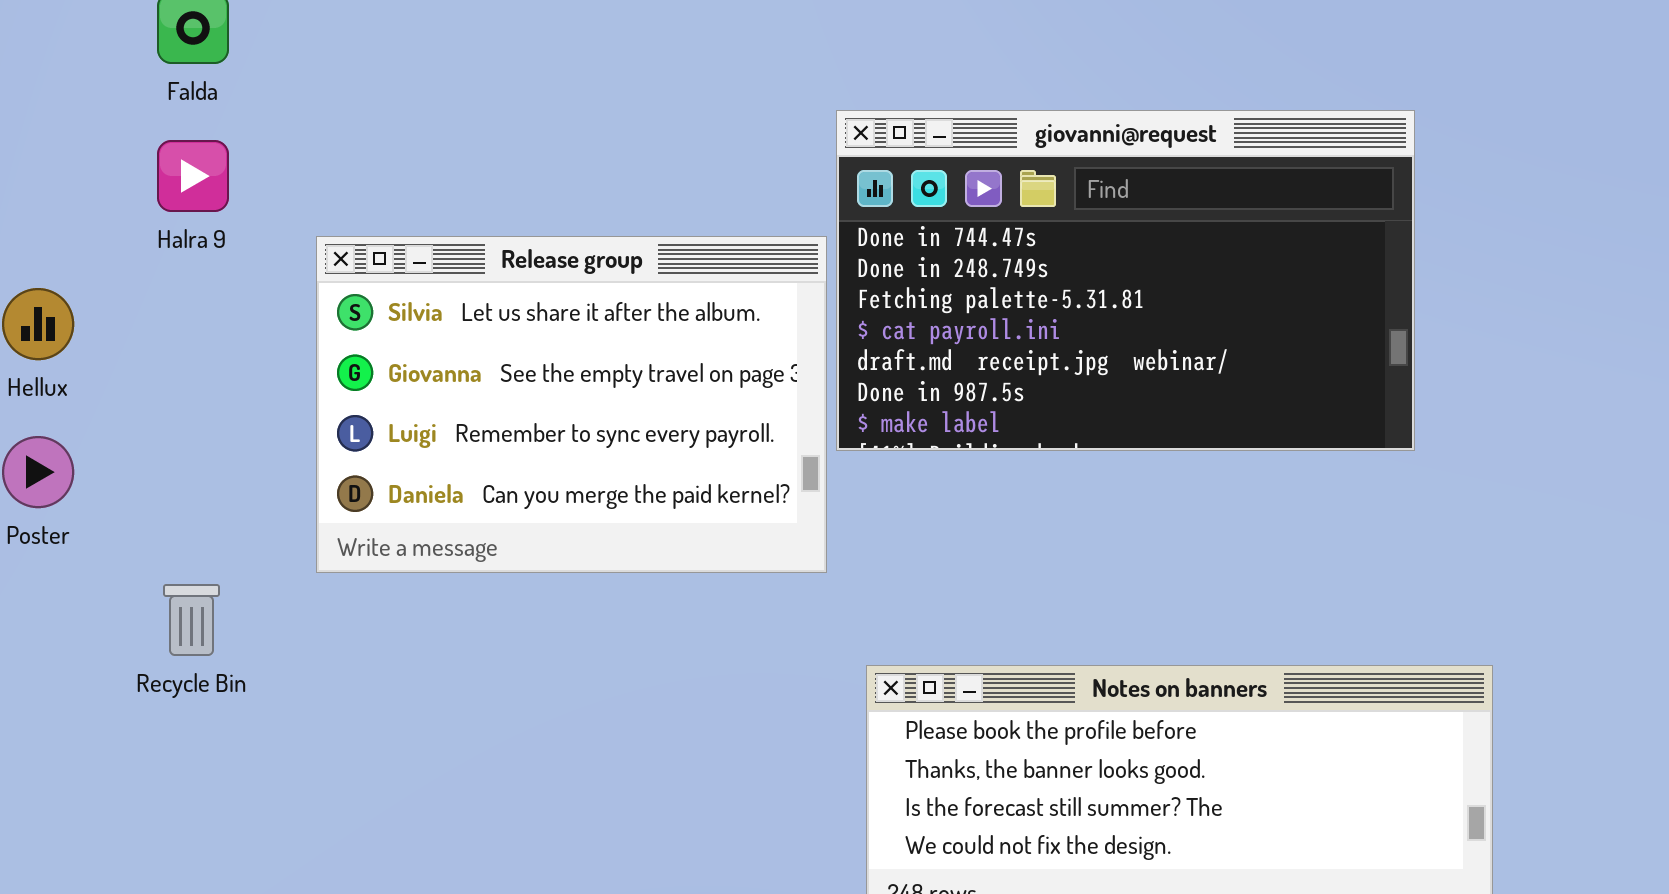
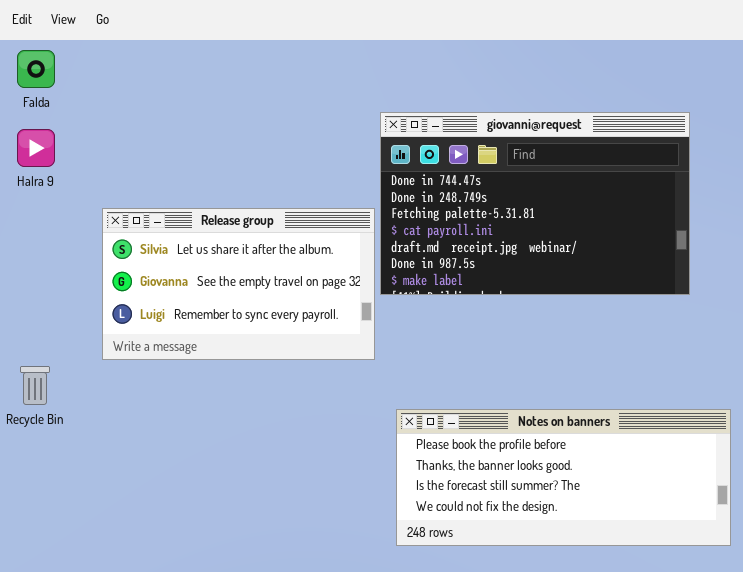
Release group: [316,236,827,573] -> [102,208,375,360], resized

